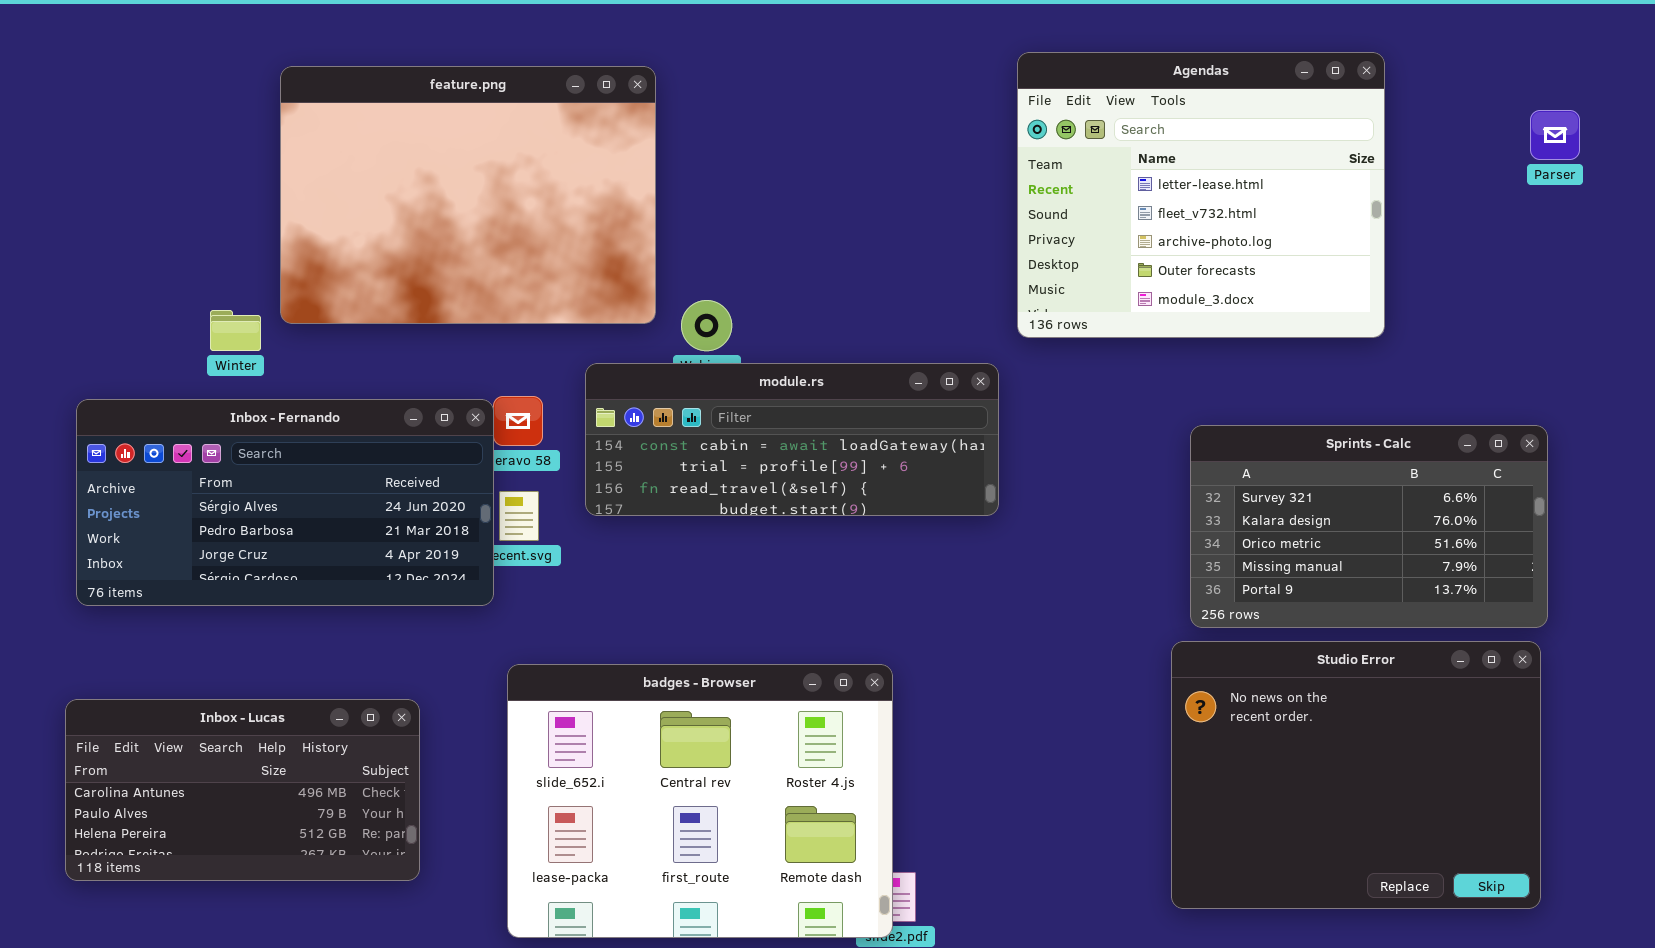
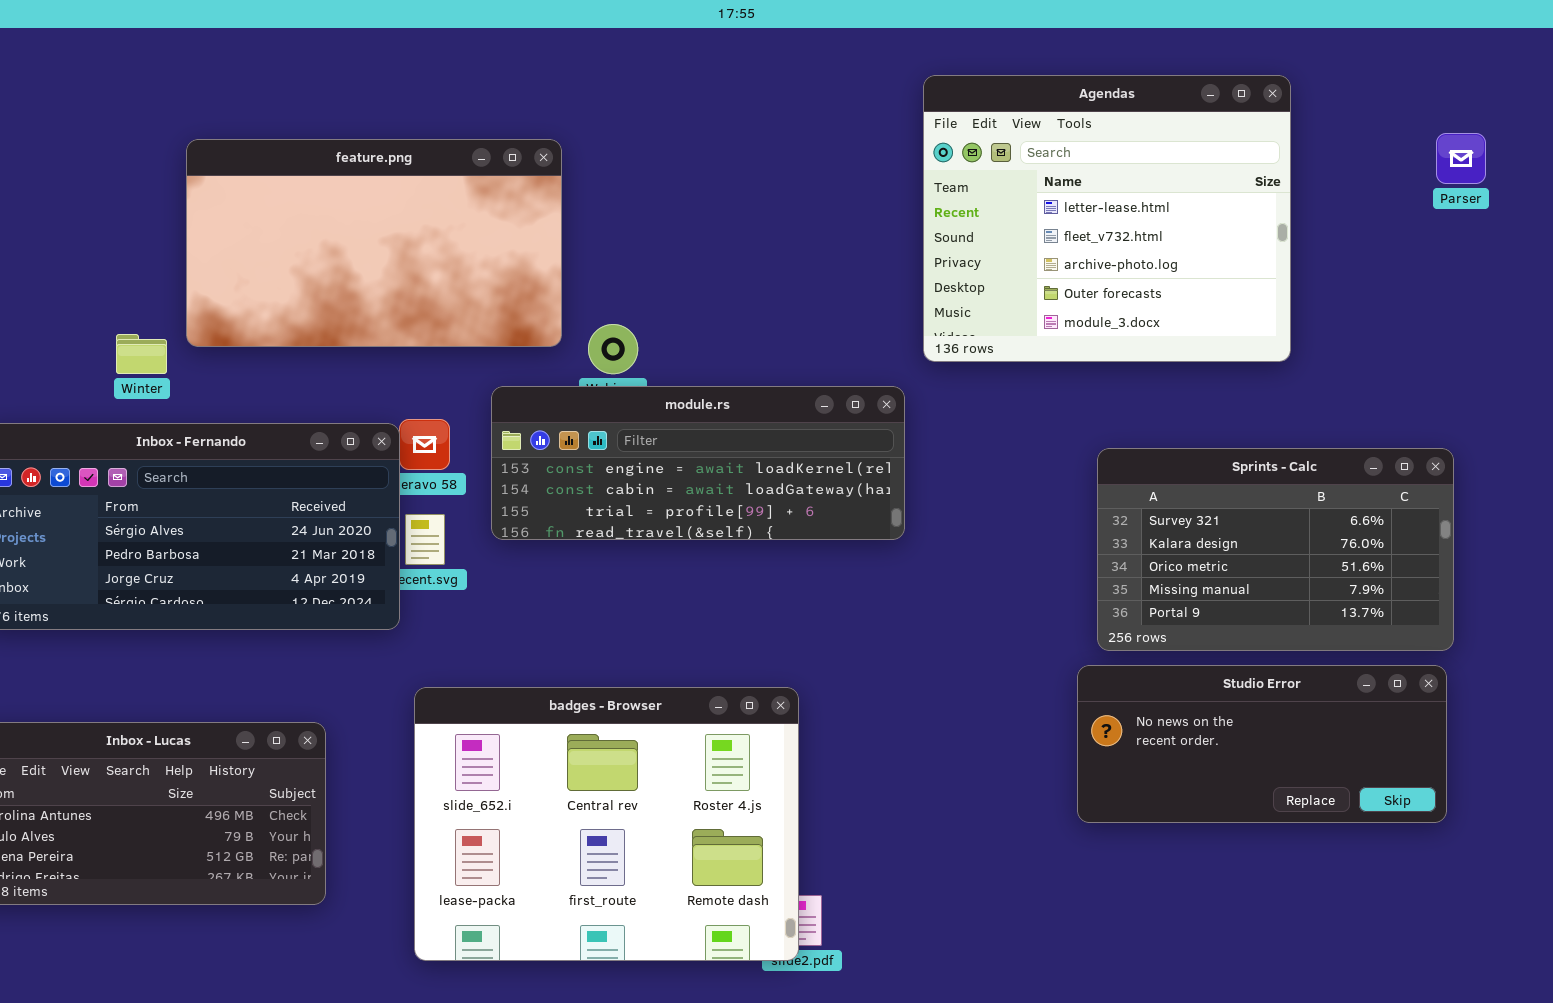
feature.png: [280,66,656,324] -> [186,139,562,347], resized
module.rs: [585,363,999,516] -> [491,386,905,540], scrolled up 1 row
Studio Error: [1171,641,1541,909] -> [1077,665,1447,823], resized

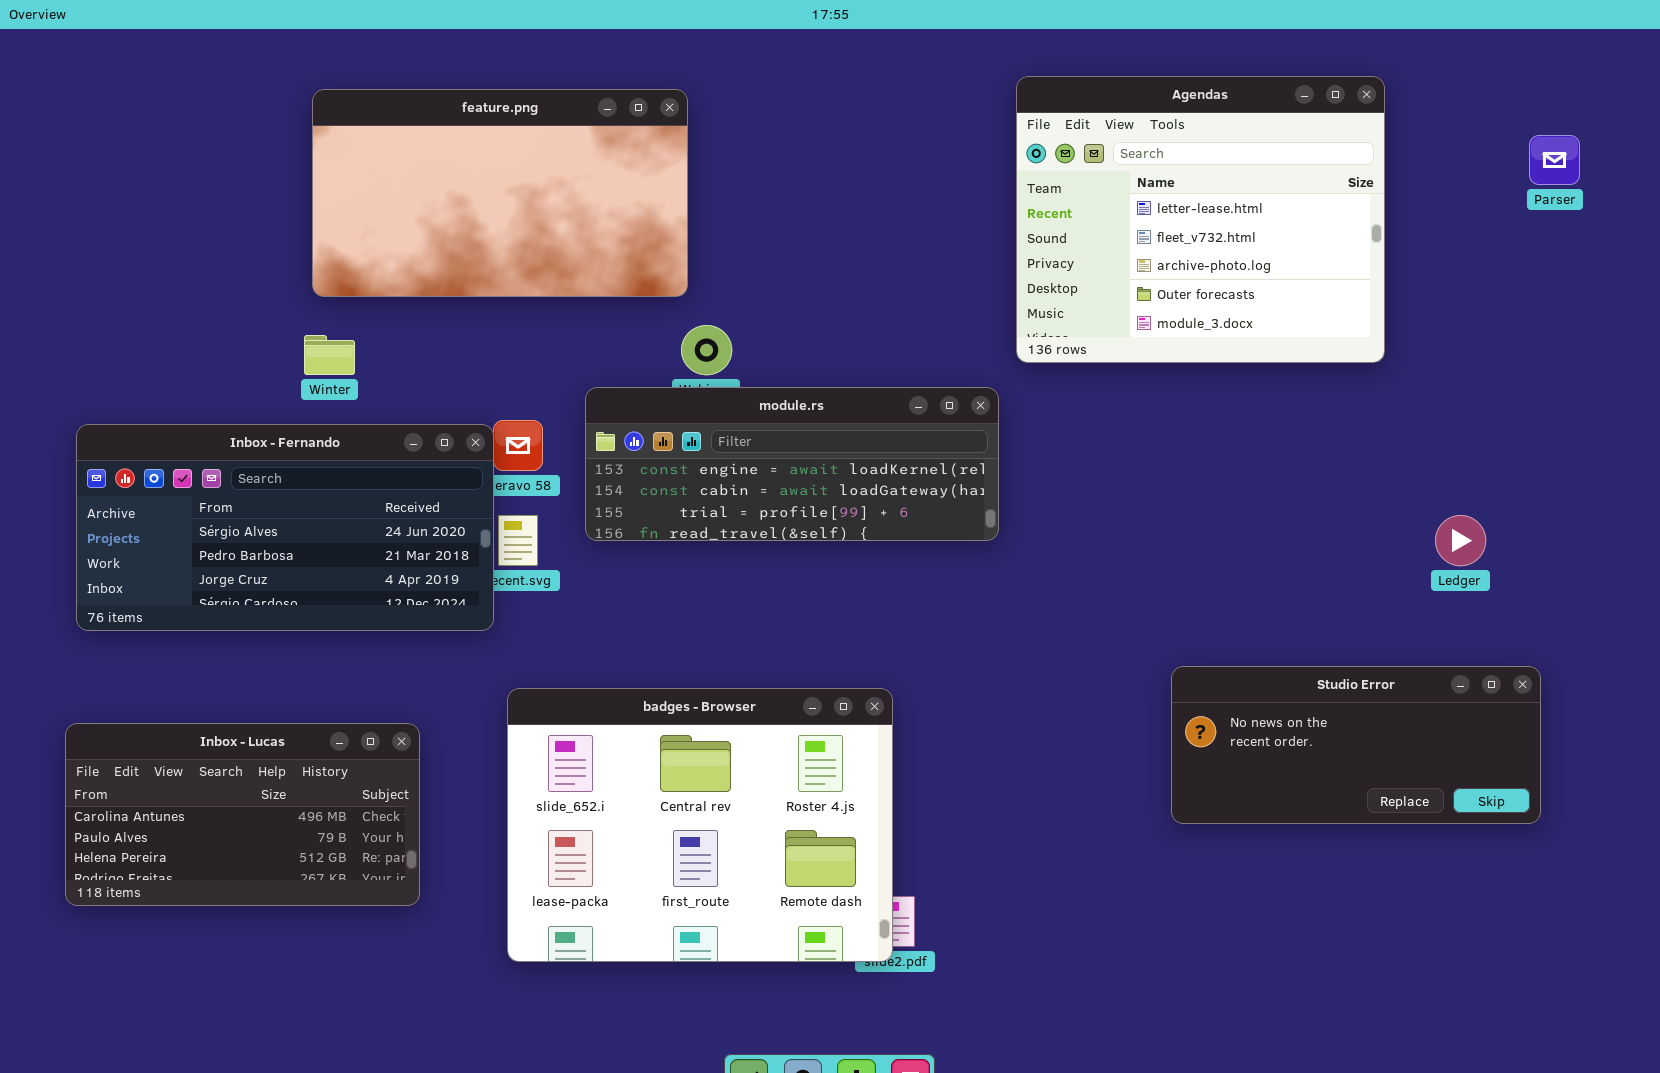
feature.png: [186,139,562,347] -> [312,89,688,297], moved
Winter: [116,334,167,374] -> [304,335,355,375], moved
Sprints - Calc: [1097,448,1454,651] -> none, closed

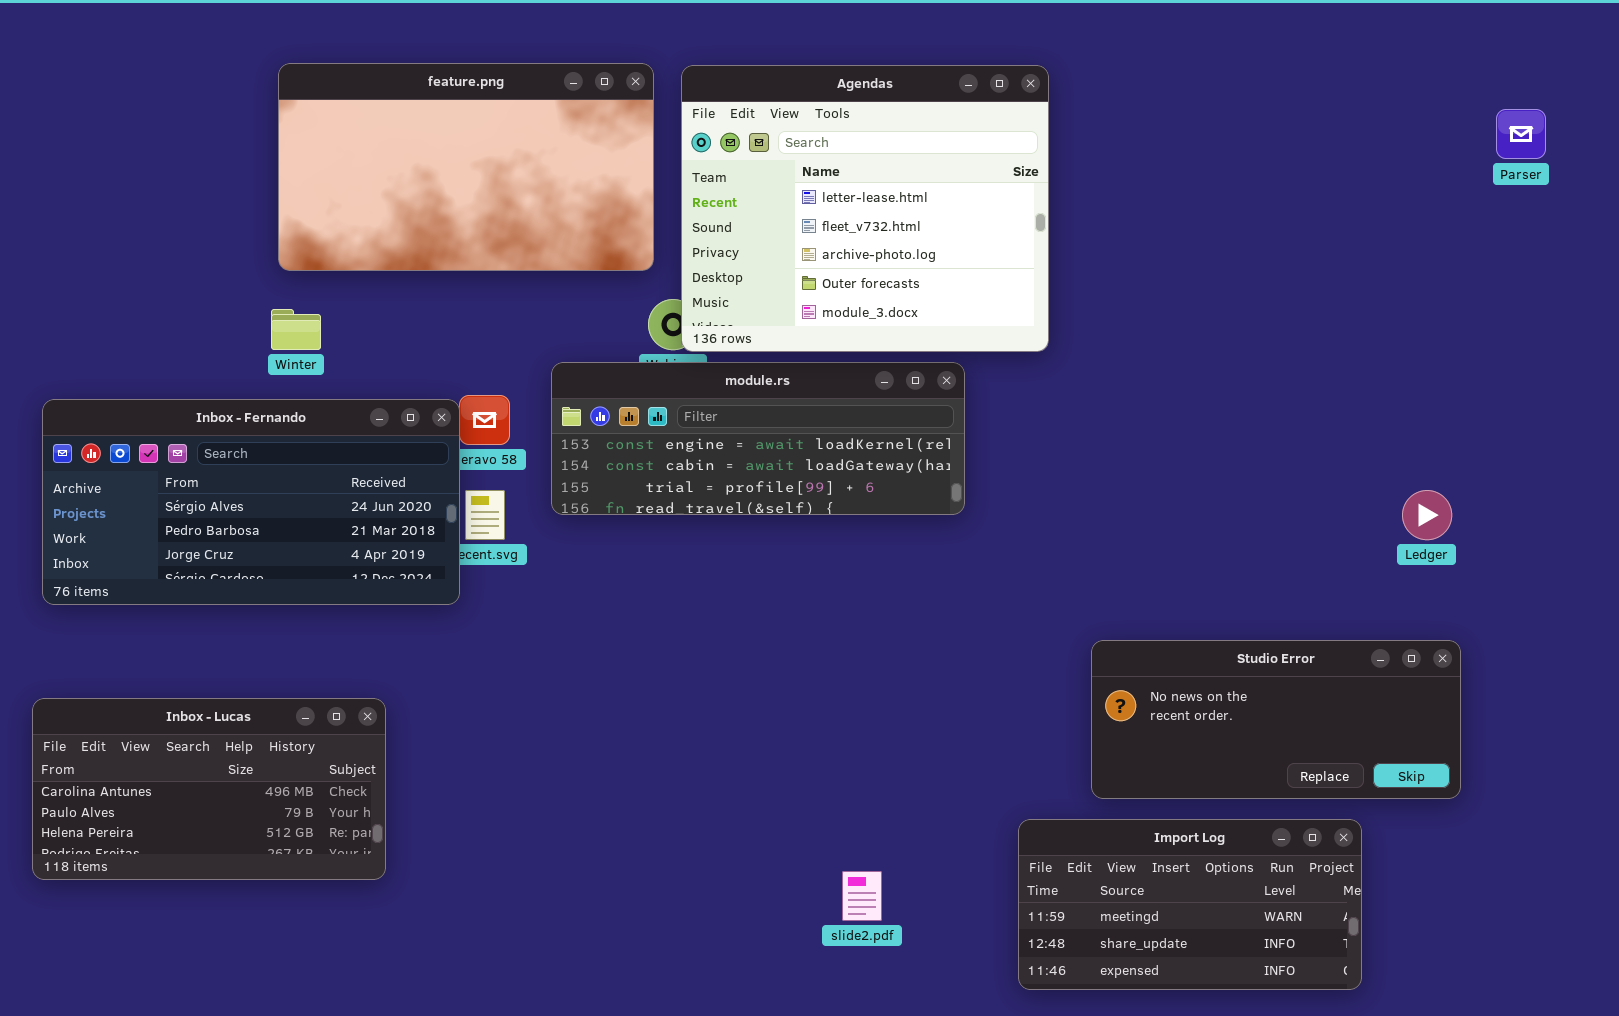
Agendas: [1016,76,1385,363] -> [681,65,1049,352], moved
Studio Error: [1171,666,1541,824] -> [1091,640,1461,799], moved
badges - Browser: [507,688,893,962] -> none, closed
Import Log: none -> [1018,819,1362,990], opened

